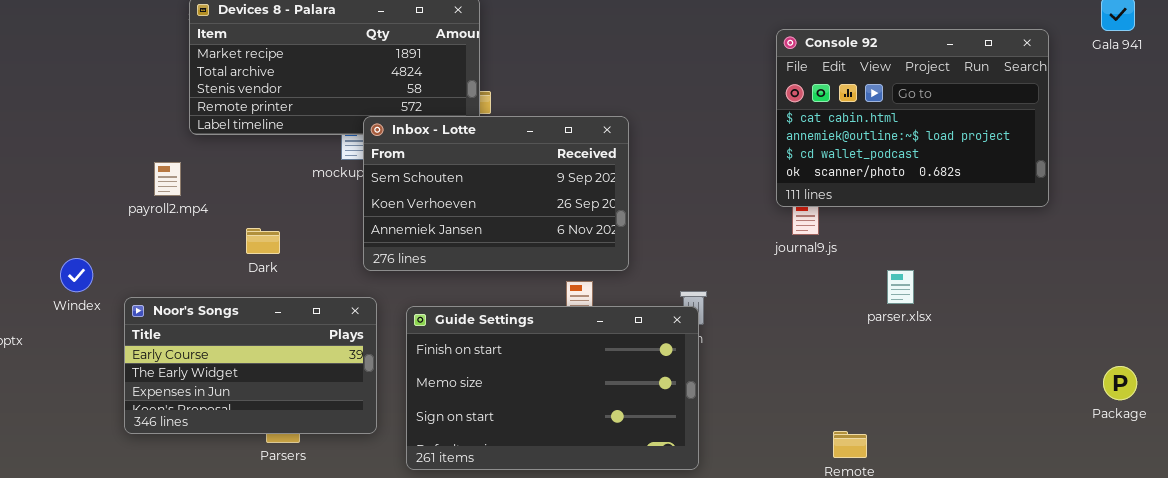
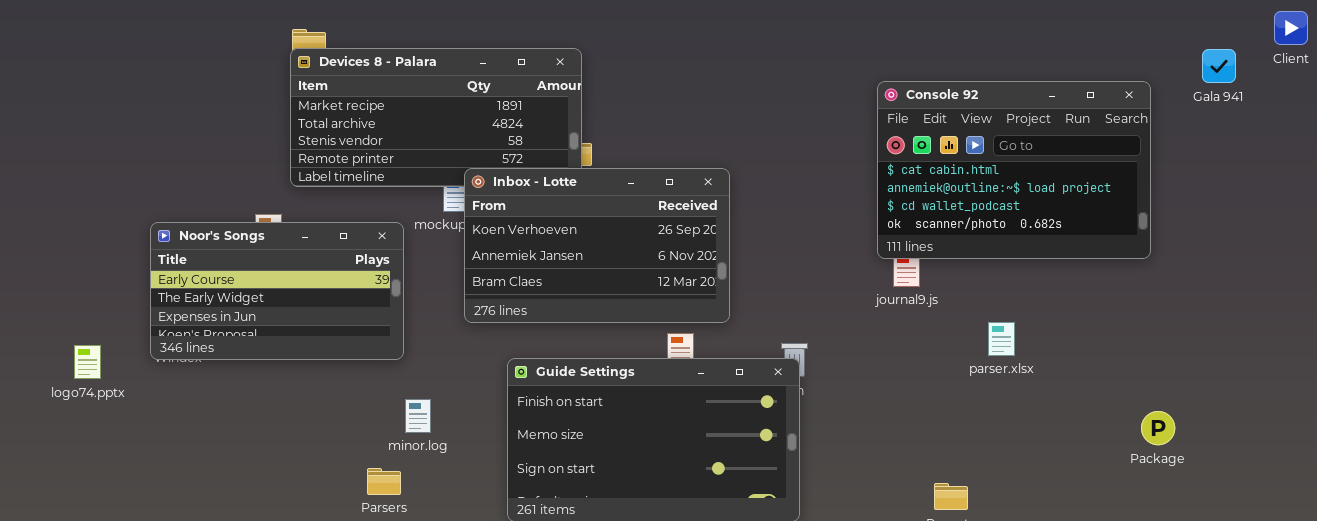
Inbox - Lotte: [363,116,629,271] -> [464,168,730,323], scrolled down 1 row
Noor's Songs: [124,297,377,434] -> [150,222,404,360], moved
Package: [1103,366,1137,400] -> [1141,411,1175,445], moved

